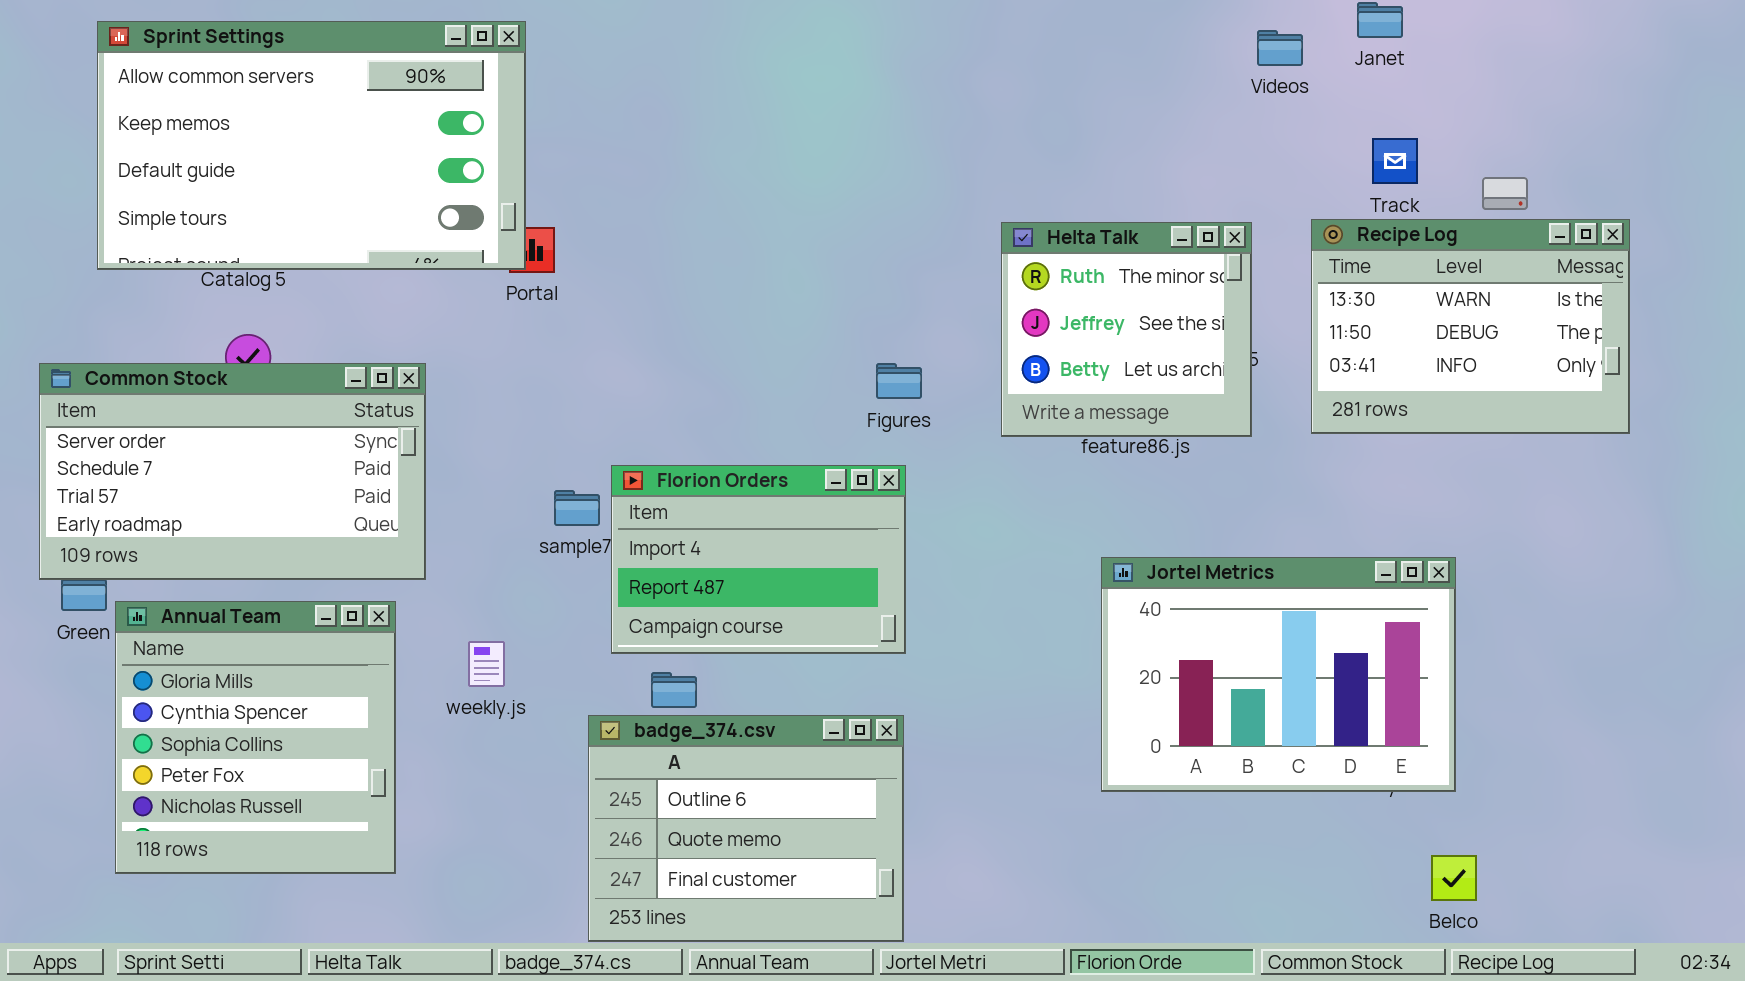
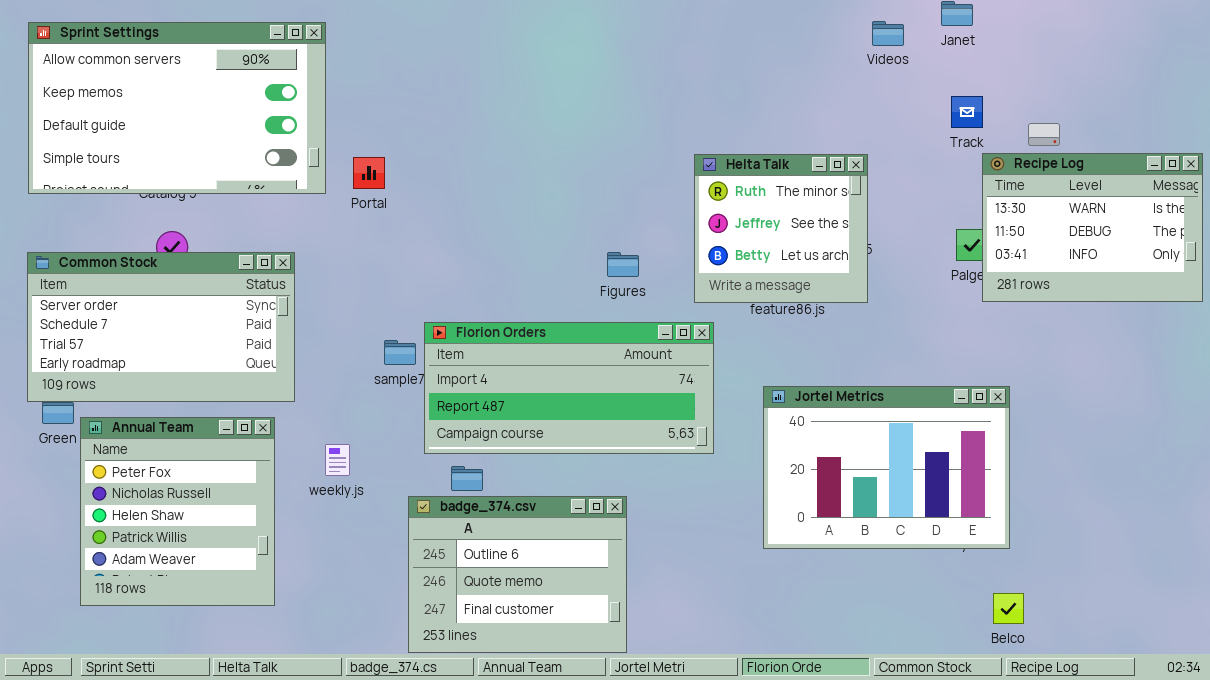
Sprint Settings: [97,21,526,270] -> [28,22,326,194], moved
Recipe Log: [1311,219,1630,434] -> [982,153,1203,302], moved
Florion Orders: [611,465,906,654] -> [424,322,714,454], resized
Annual Team: [115,601,396,874] -> [80,417,275,606], scrolled down 3 rows

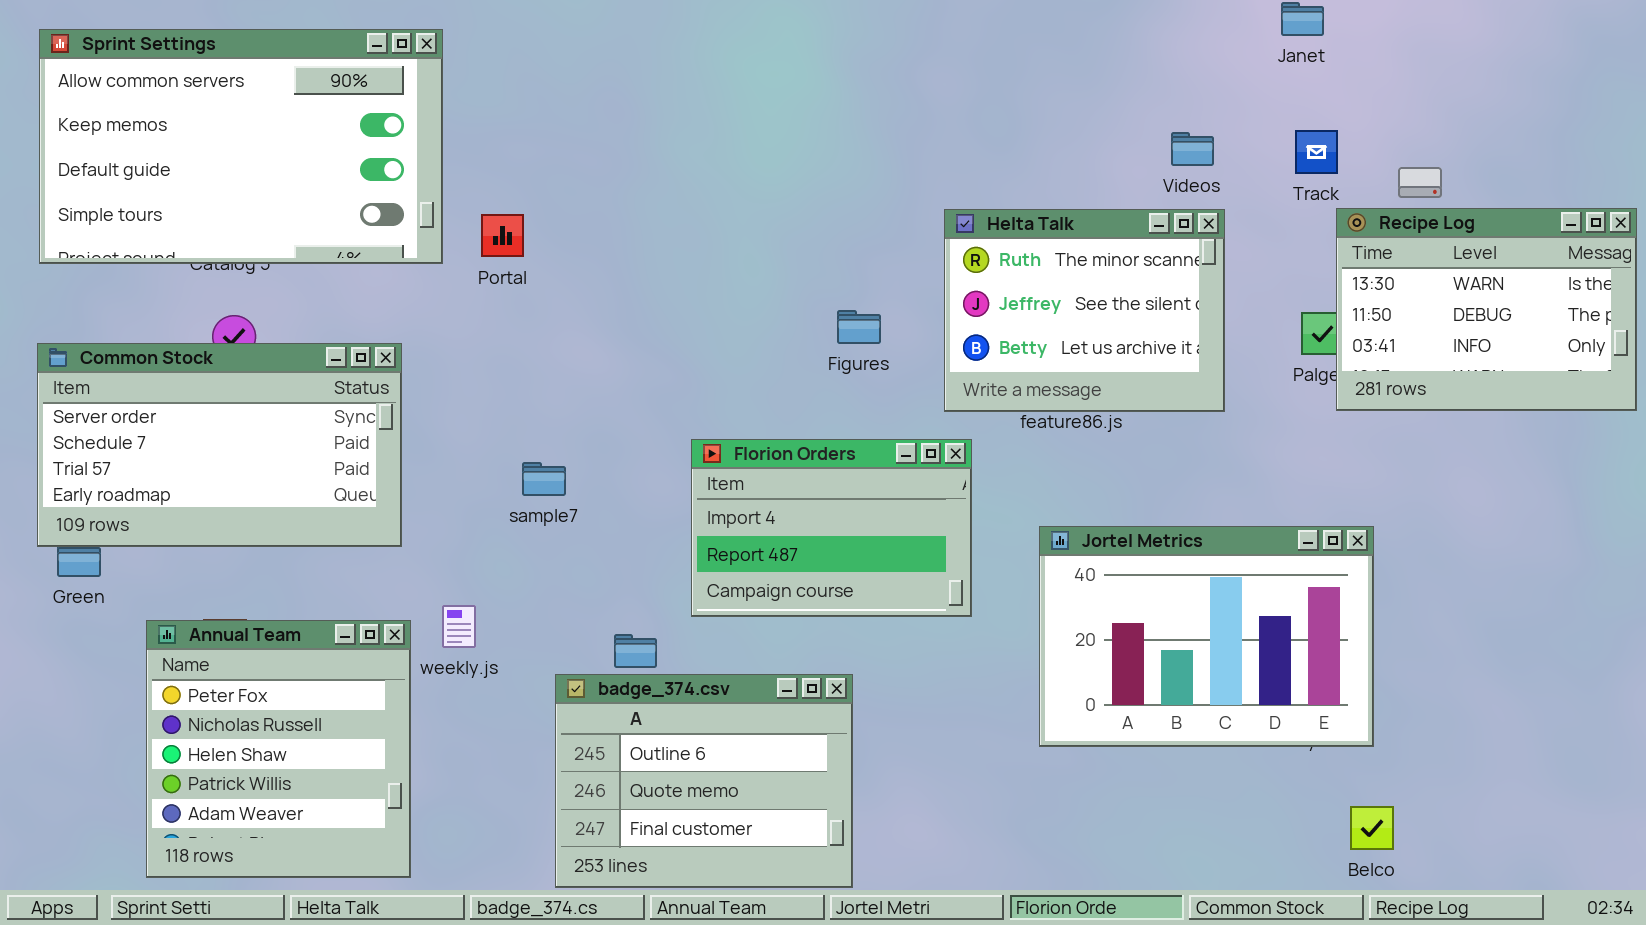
Videos: [872,21,904,46] -> [1171,132,1214,166], moved
Helta Talk: [694,154,868,303] -> [944,209,1225,412], resized
Figures: [607,252,639,277] -> [837,310,881,344], moved
Florion Orders: [424,322,714,454] -> [691,439,972,617], resized
Annual Team: [80,417,275,606] -> [146,620,411,878], moved

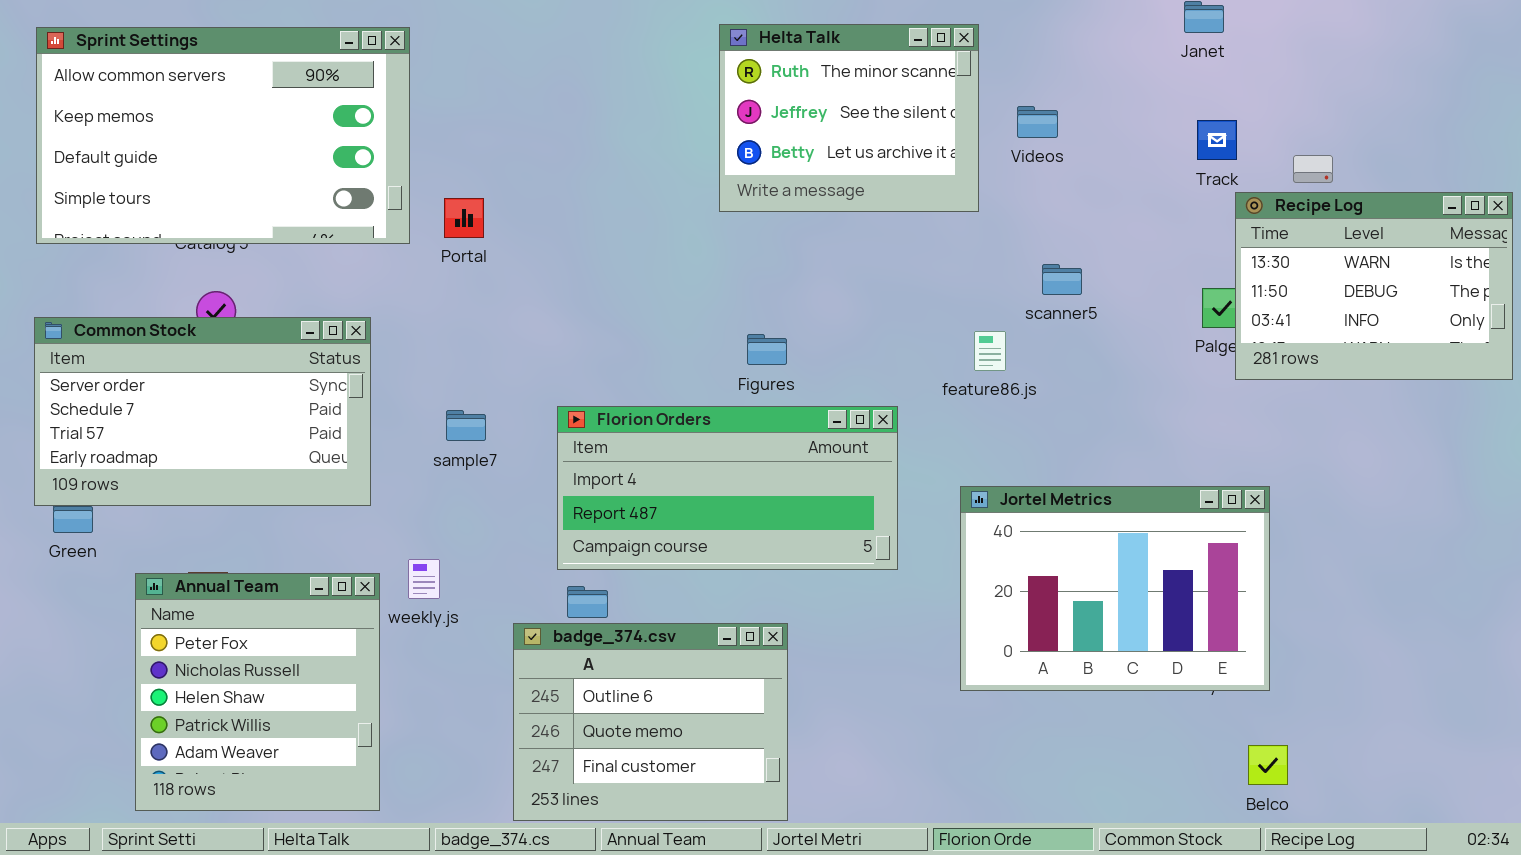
Videos: [1171,132,1214,166] -> [1017,106,1058,138], moved
Helta Talk: [944,209,1225,412] -> [719,24,979,212], moved
Figures: [837,310,881,344] -> [747,334,787,365], moved
Florion Orders: [691,439,972,617] -> [557,406,898,570], resized
sample7: [522,462,566,496] -> [446,410,486,441], moved

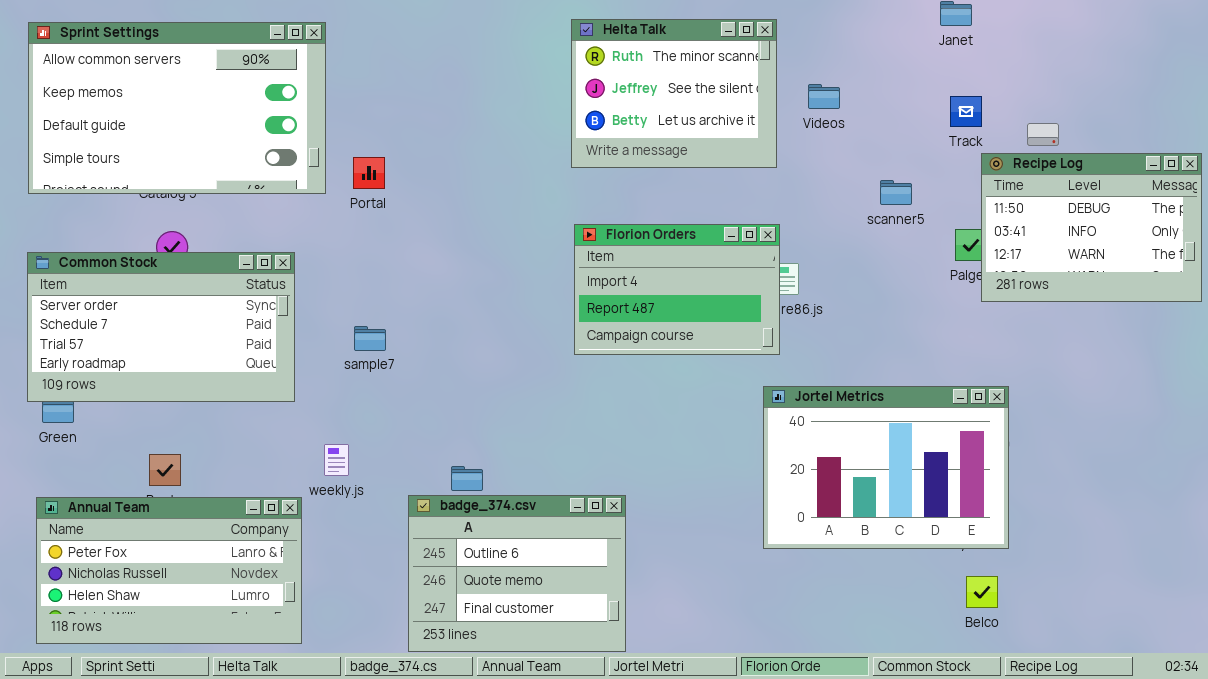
Recipe Log: [1235,192,1513,380] -> [981,153,1202,302], scrolled down 1 row
scanner5: [1042,264,1082,295] -> [880,180,912,205], moved
Florion Orders: [557,406,898,570] -> [574,224,780,355], moved, resized
Annual Team: [135,573,380,811] -> [36,497,302,644], resized
Belco: [1248,745,1288,785] -> [966,576,998,608], moved

